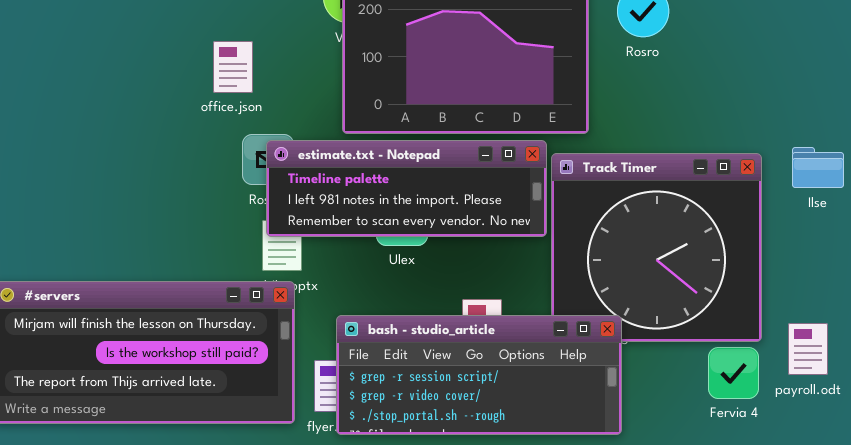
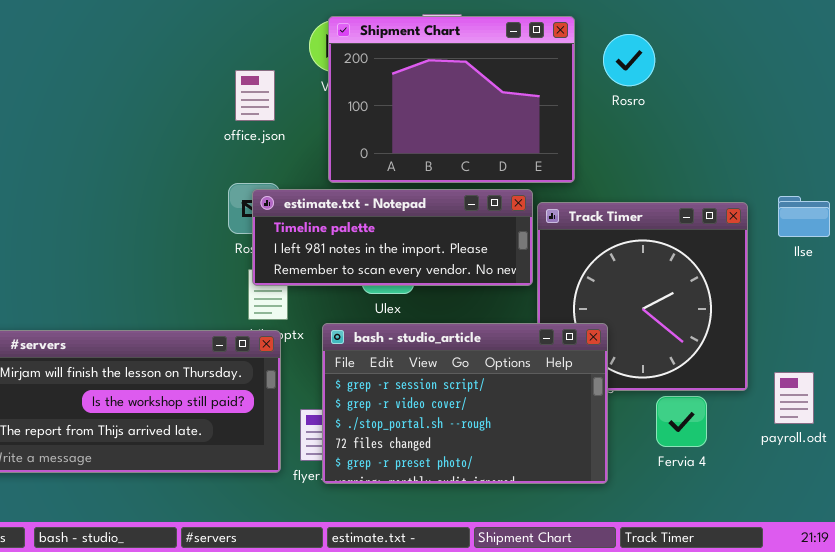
office.json: [213,41,253,93] -> [235,70,275,121], moved
bash - studio_article: [336,315,622,435] -> [322,323,608,484], resized
Fervia 4: [708,347,759,399] -> [656,396,707,447], moved

